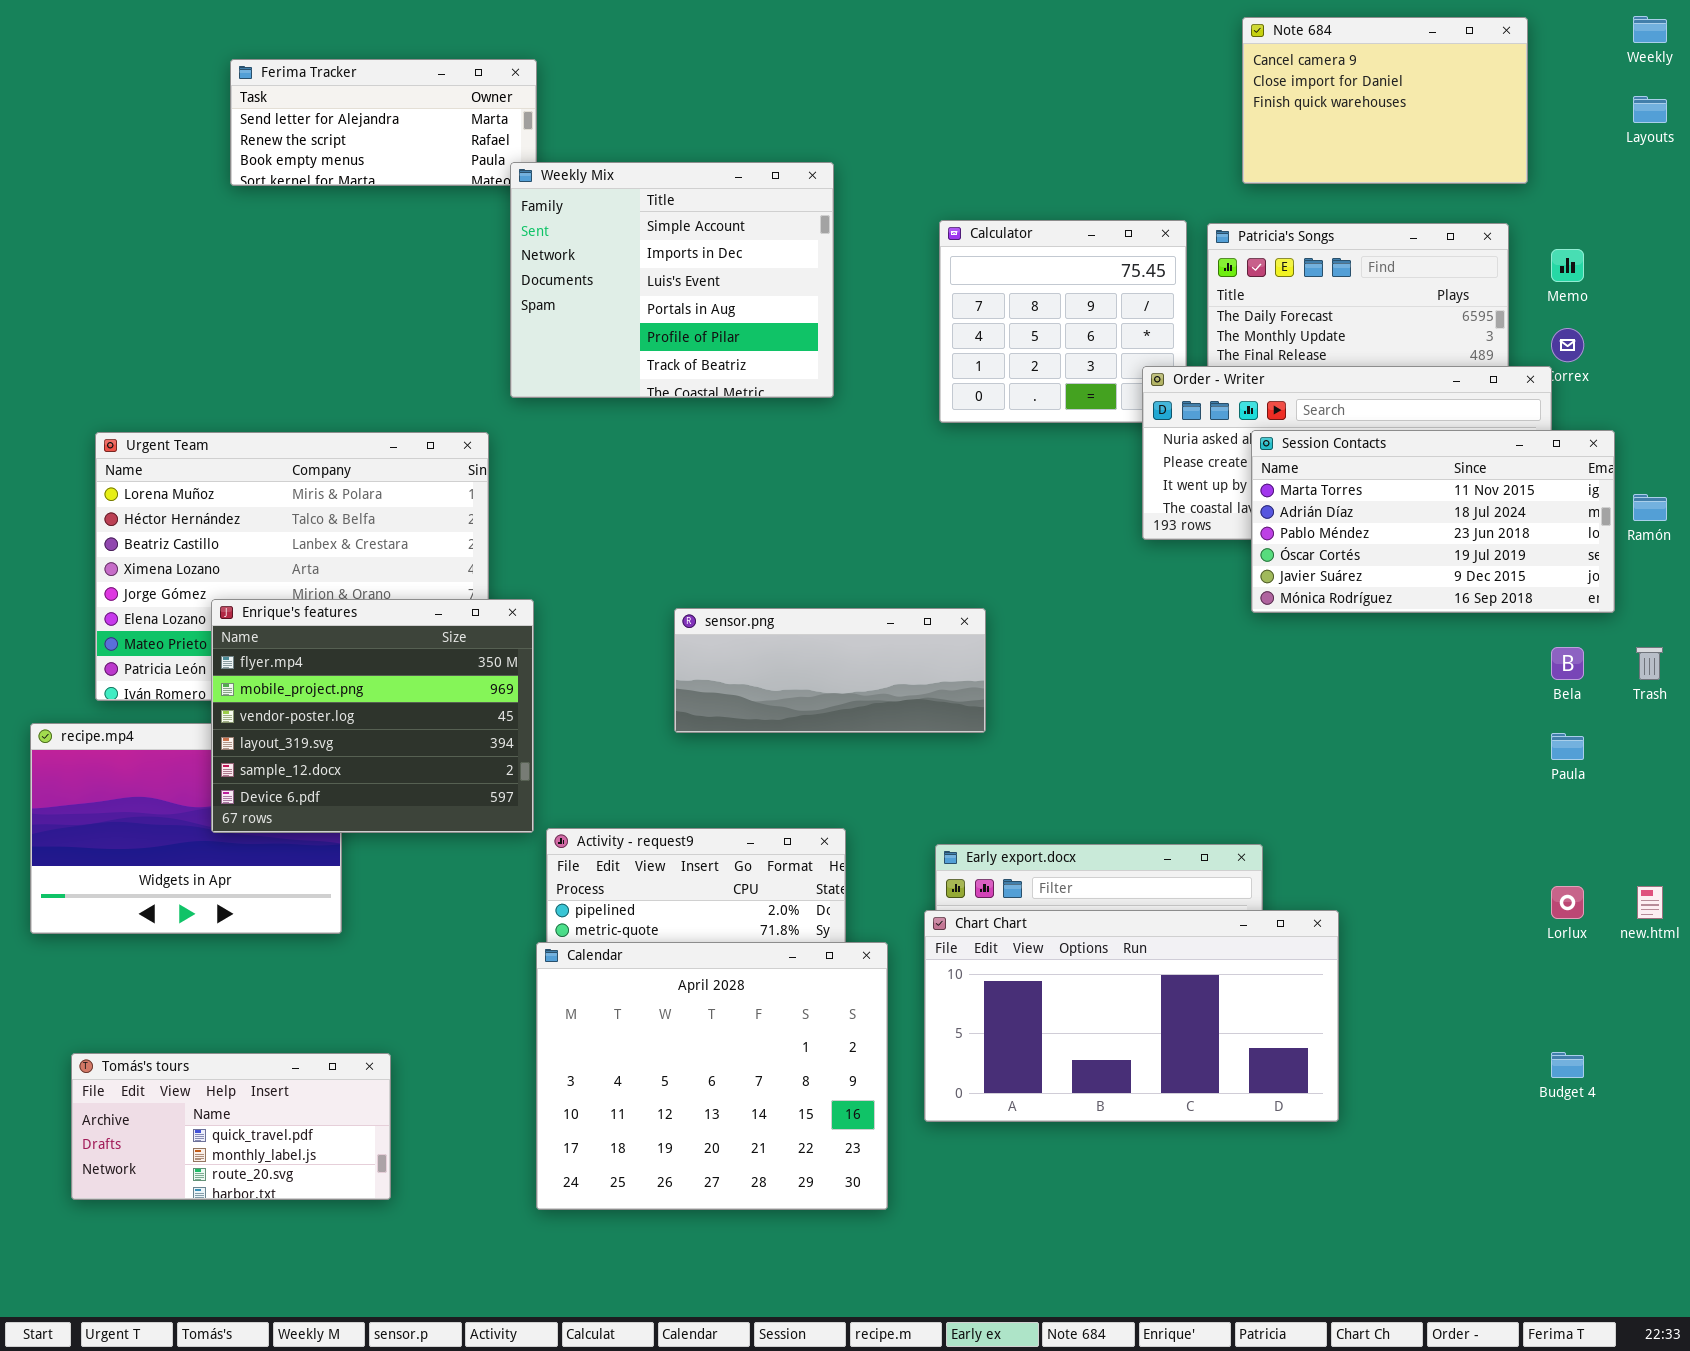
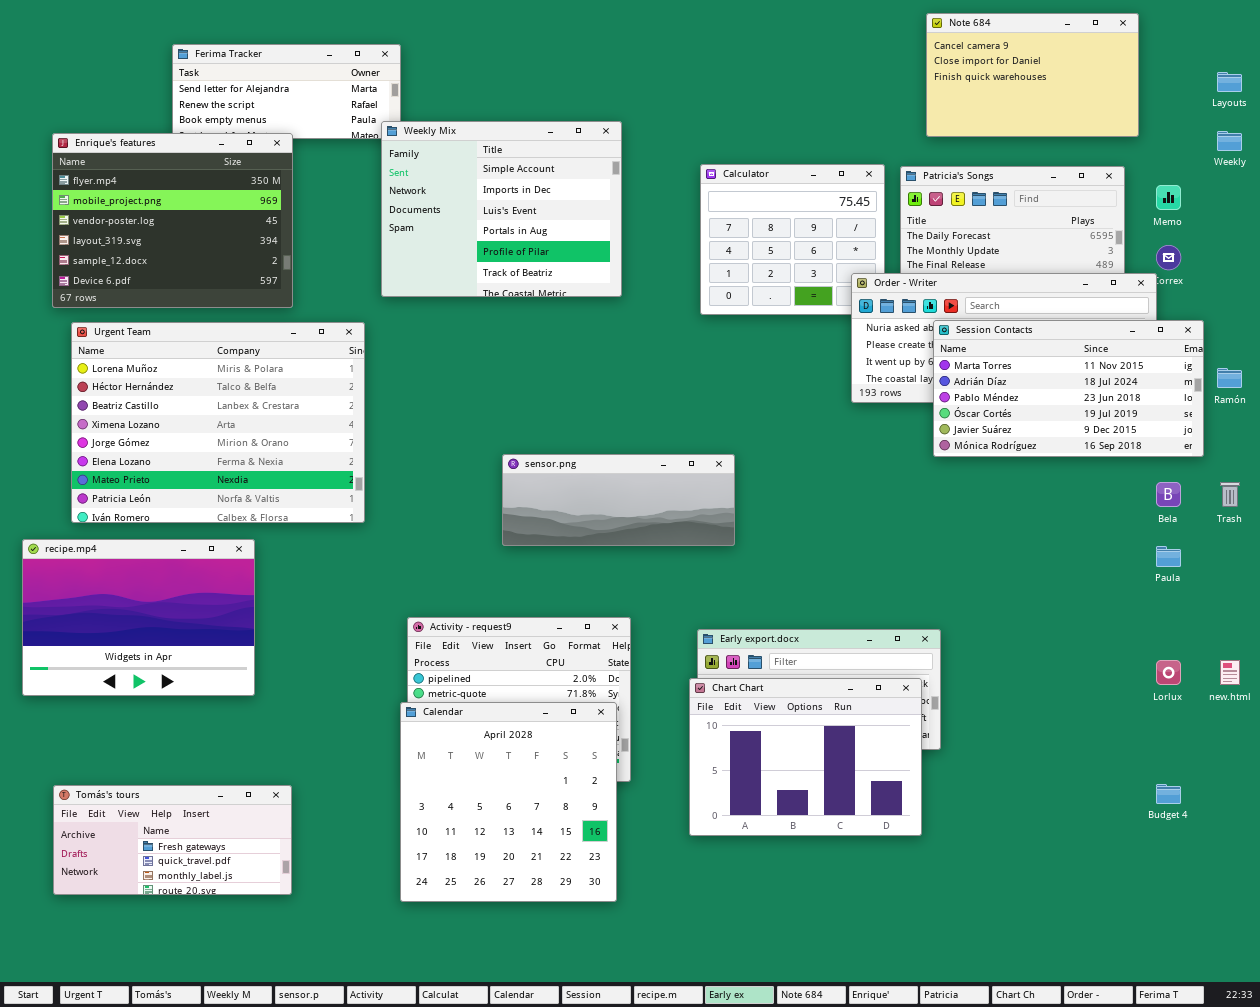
Weekly: [1633,16,1667,43] -> [1217,131,1242,151], moved
Enrique's features: [211,599,534,833] -> [52,133,293,308], moved
Chart Chart: [924,910,1339,1122] -> [689,678,922,836], resized
Calendar: [536,942,888,1210] -> [400,702,617,902], resized
Tomás's tours: [71,1053,391,1200] -> [53,785,292,895], scrolled up 1 row

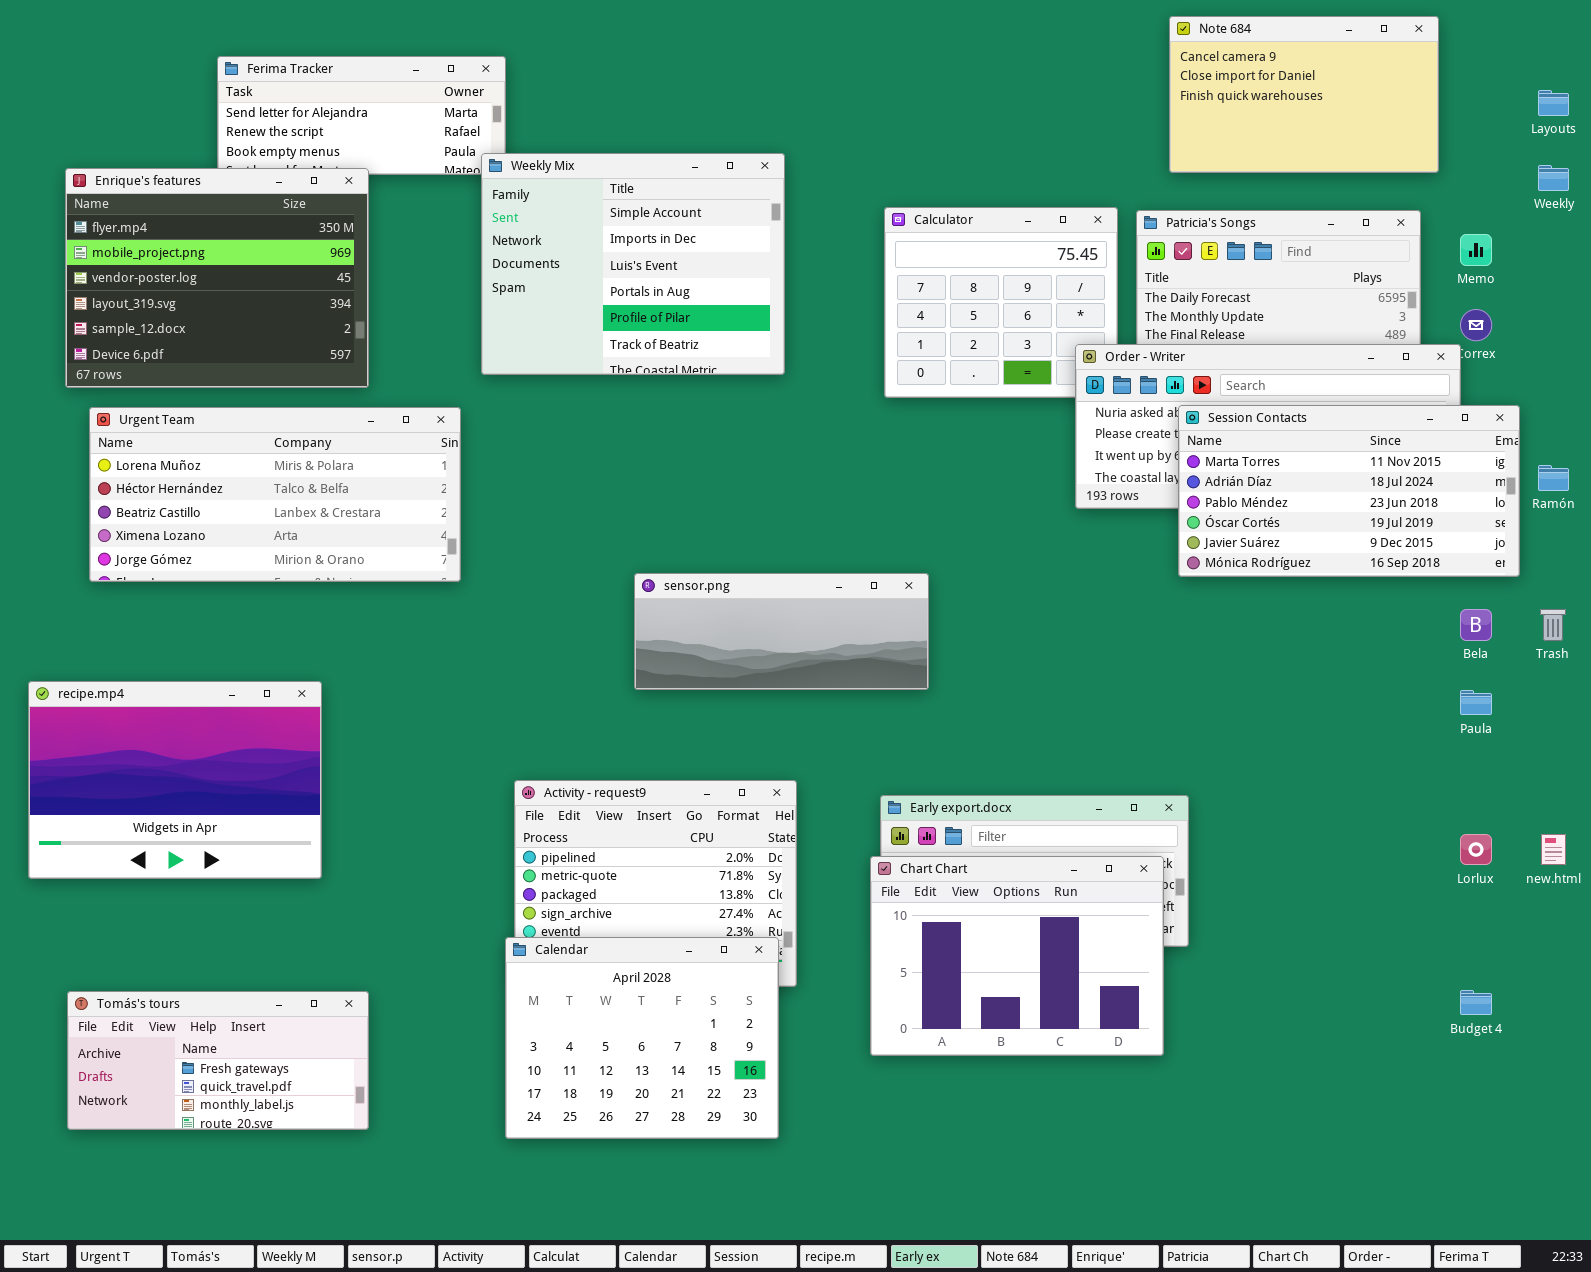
Urgent Team: [71,322,365,523] -> [89,407,461,582], resized
Calendar: [400,702,617,902] -> [505,937,779,1139], resized

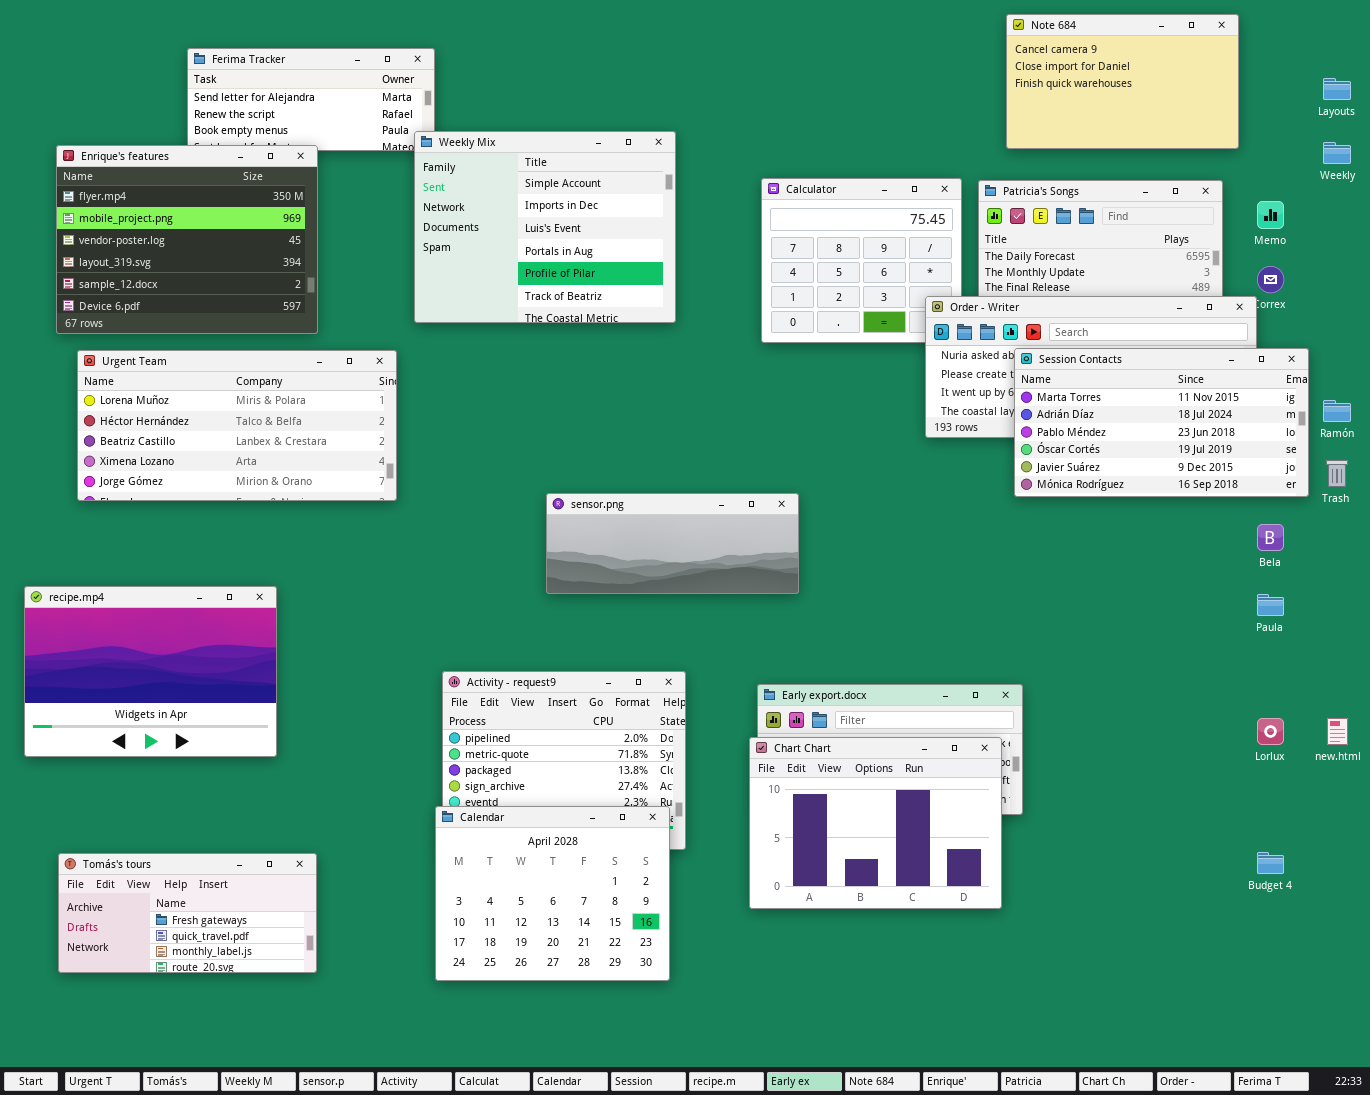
Trash: [1540,609,1566,641] -> [1326,460,1348,487], moved

